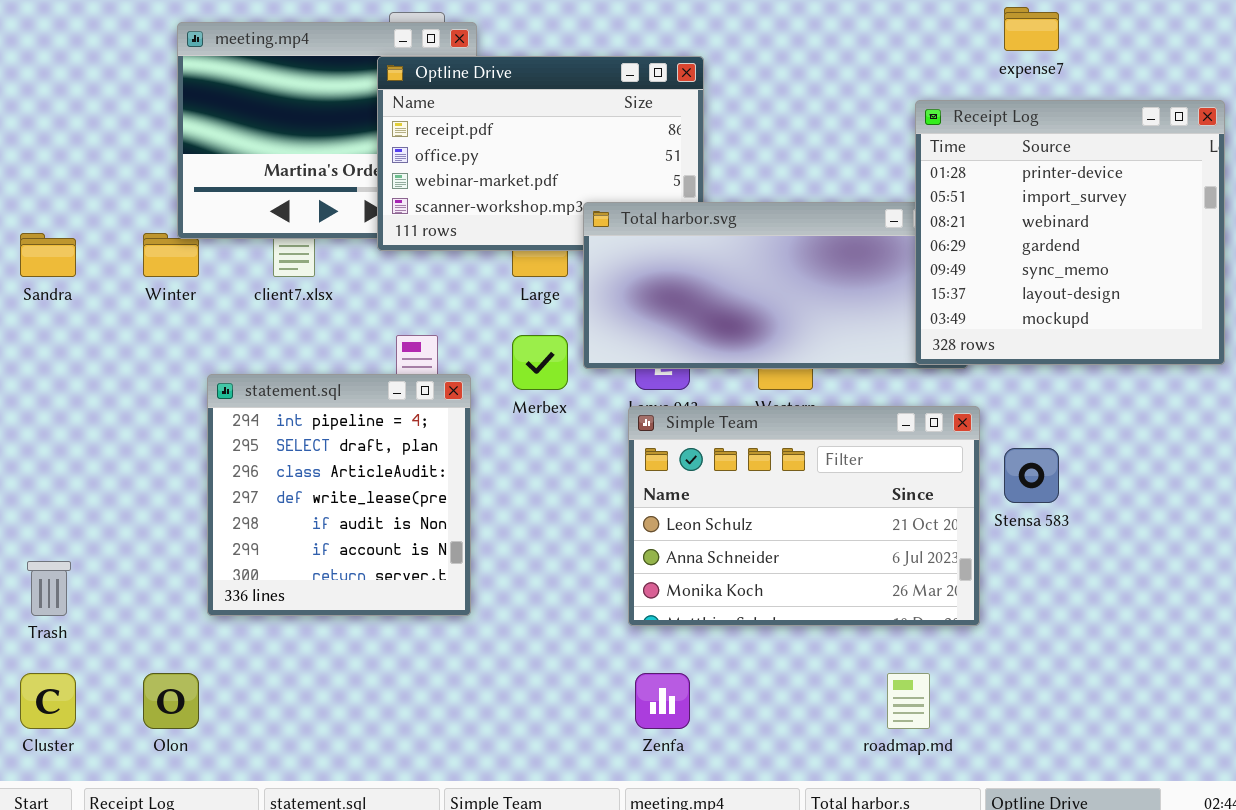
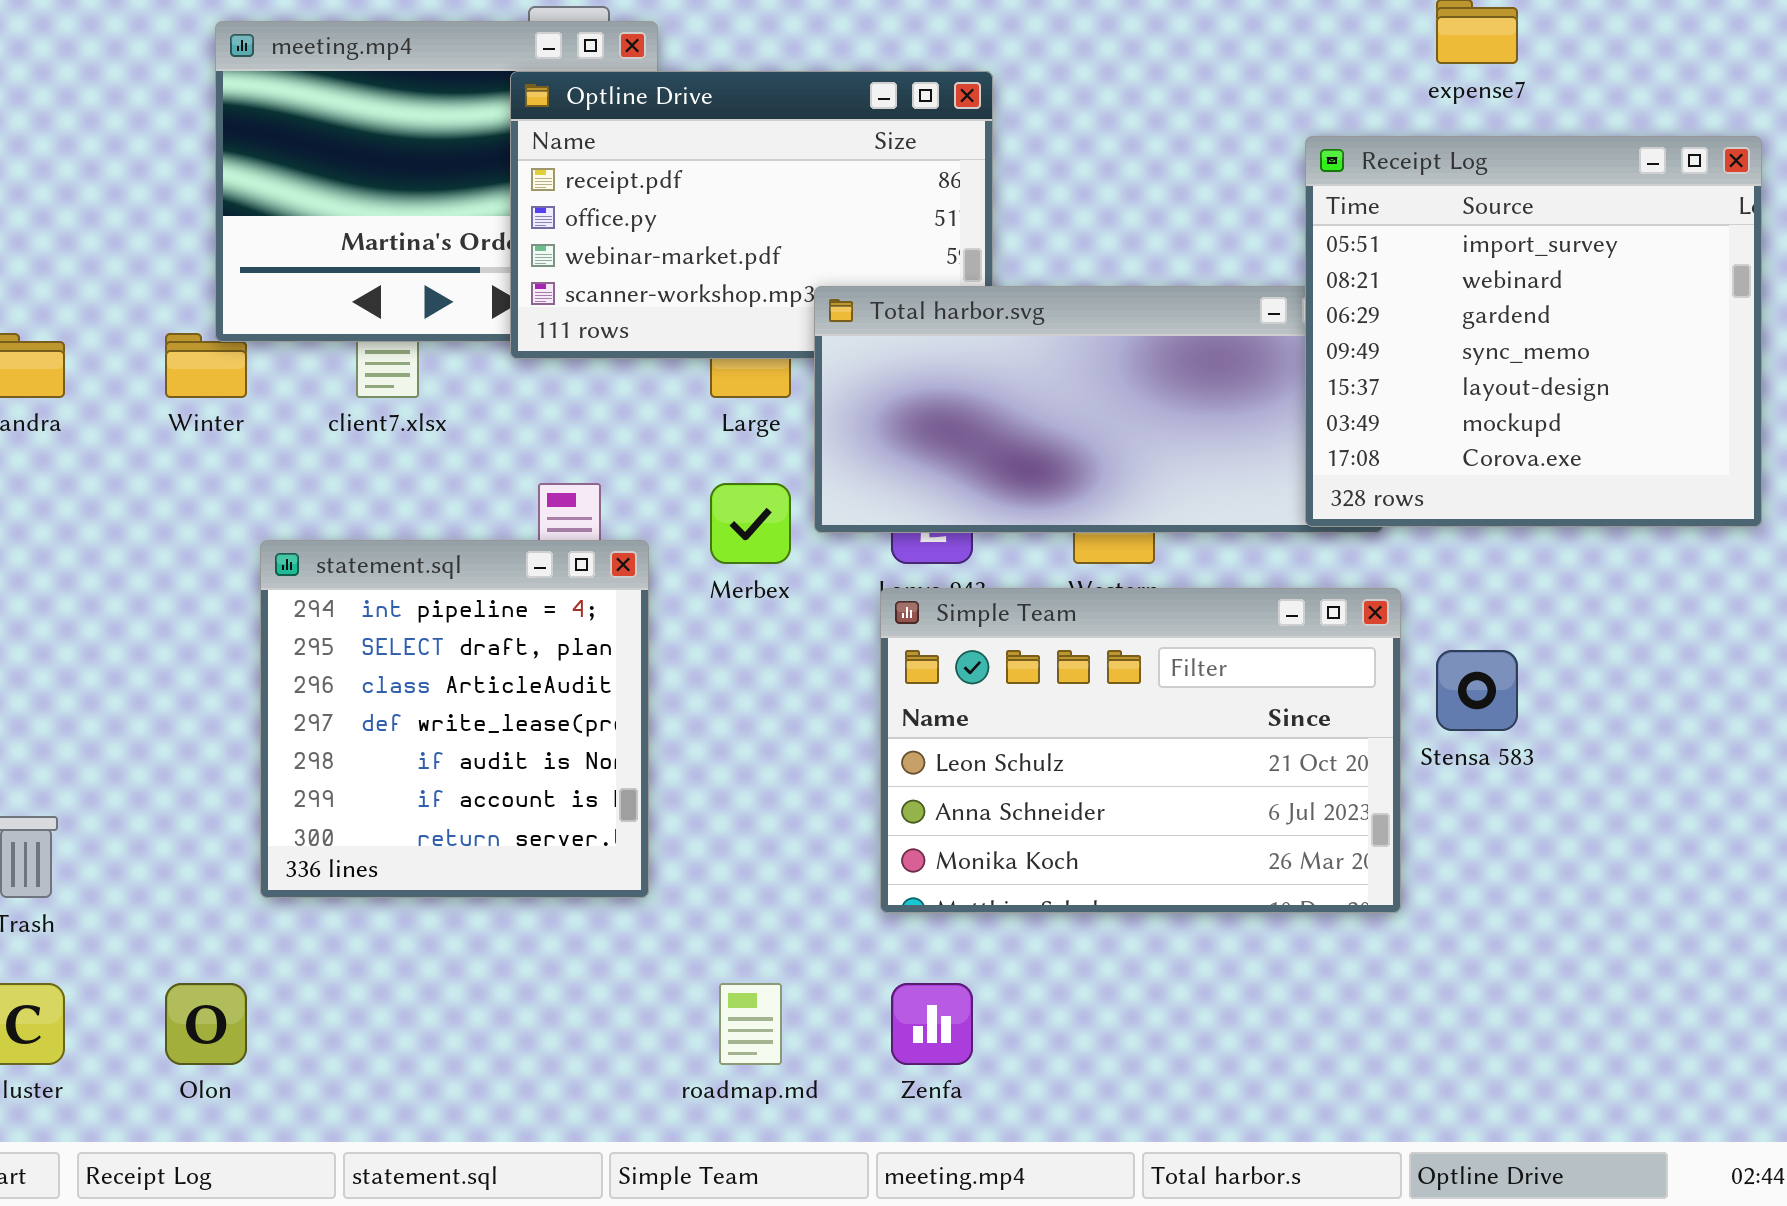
Receipt Log: [915,100,1225,365] -> [1305,136,1762,527], scrolled down 1 row
roadmap.md: [887,673,930,729] -> [719,983,782,1065], moved

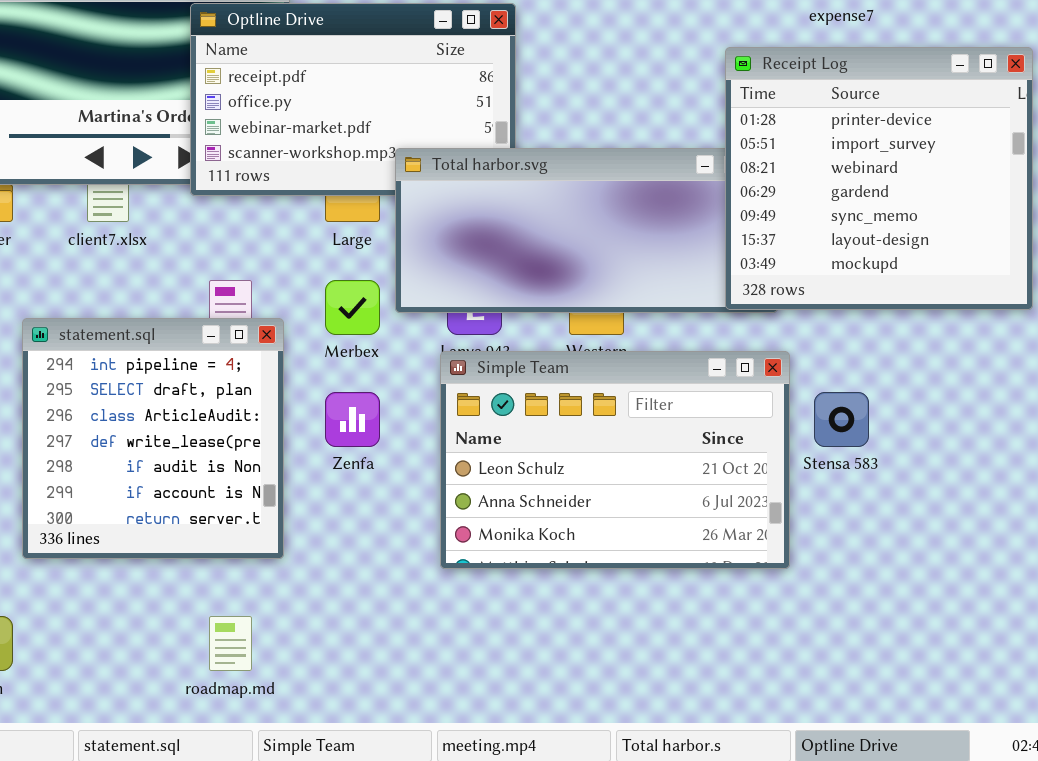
Receipt Log: [1305,136,1762,527] -> [725,47,1033,310], scrolled up 1 row
roadmap.md: [719,983,782,1065] -> [209,616,252,671], moved
Zenfa: [891,983,973,1065] -> [325,392,380,447], moved

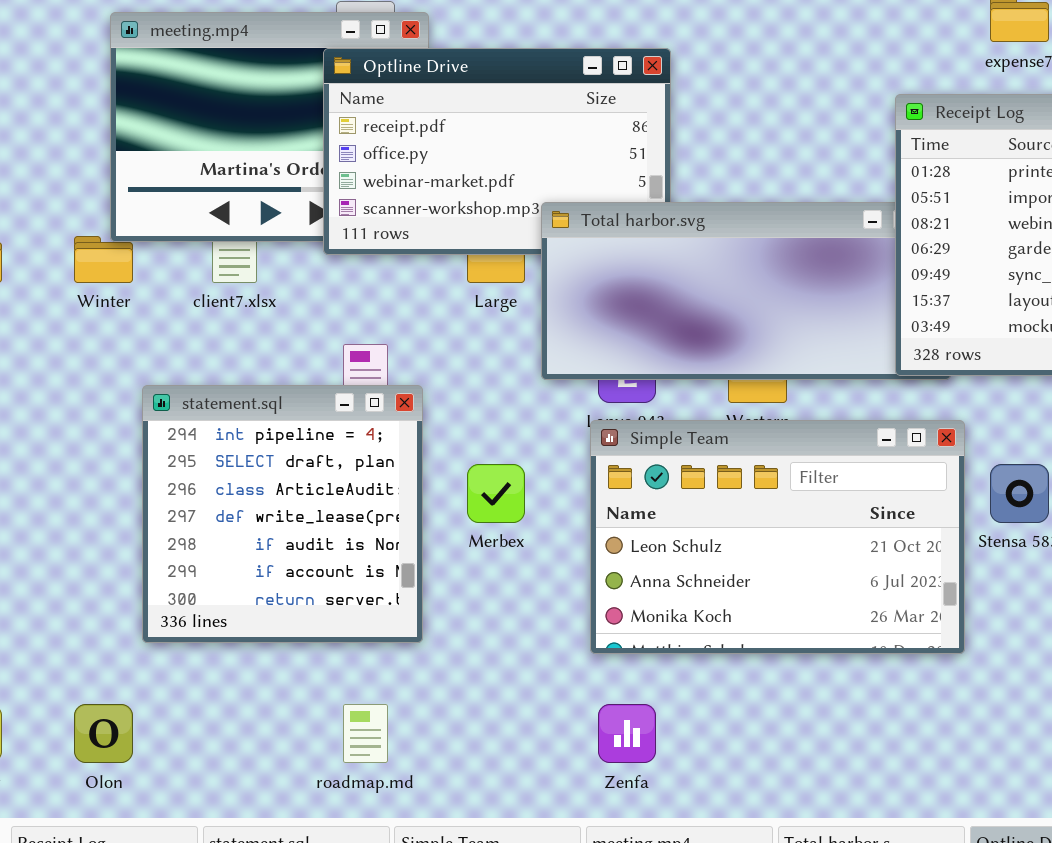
Merbex: [325,280,380,335] -> [467,464,525,523], moved
Zenfa: [325,392,380,447] -> [598,704,656,763], moved

